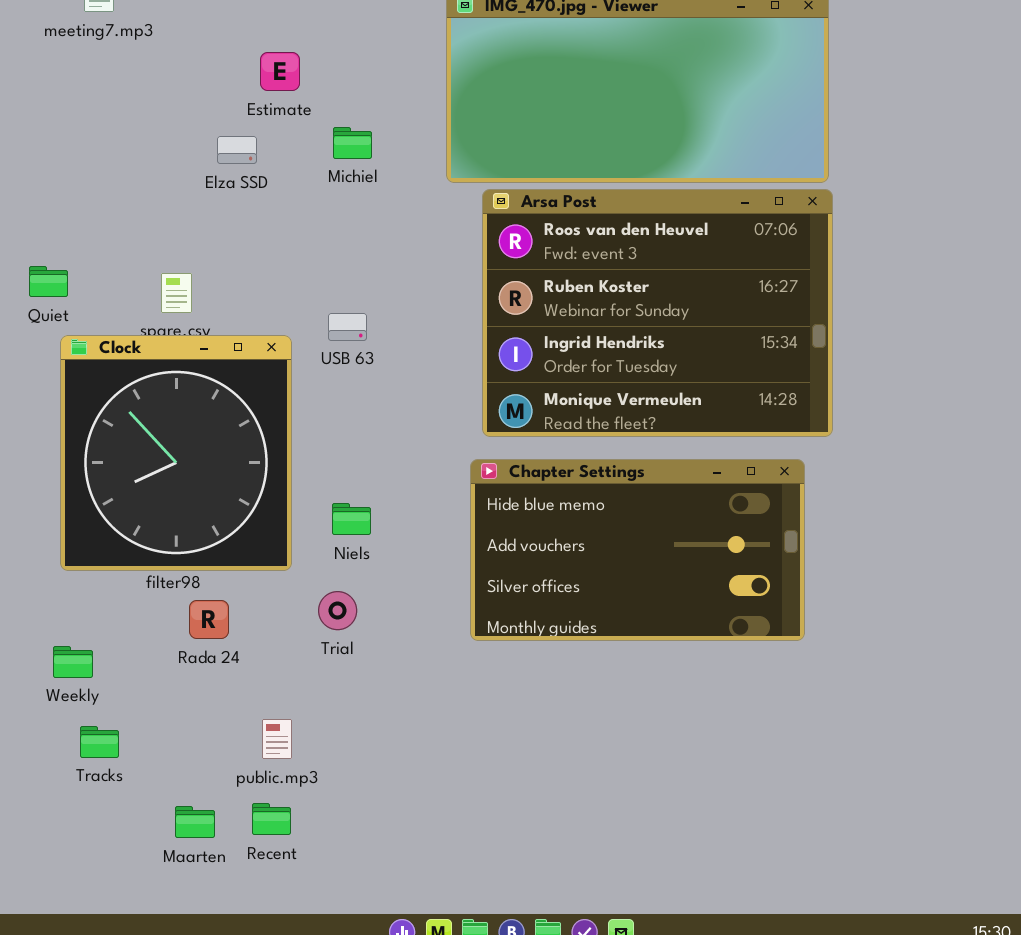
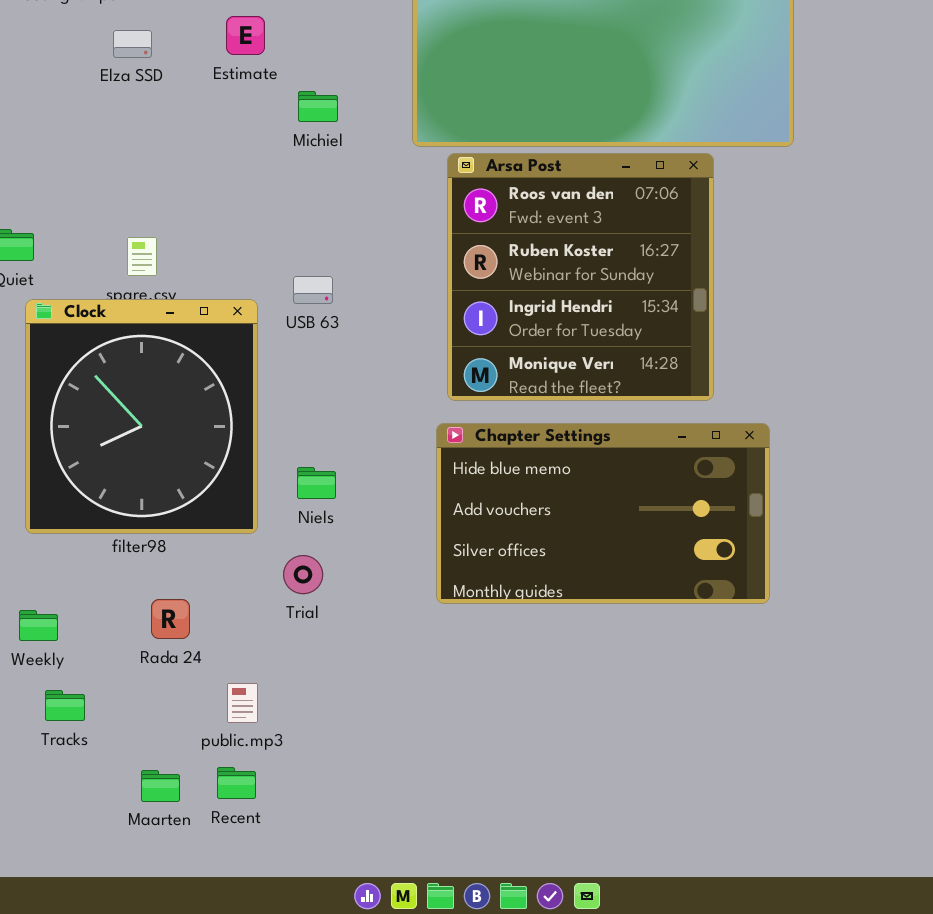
Elza SSD: [217,136,257,164] -> [113,30,152,58], moved
Arsa Post: [482,189,833,437] -> [447,153,714,401], resized
Rada 24: [189,600,229,639] -> [151,599,190,639], moved

